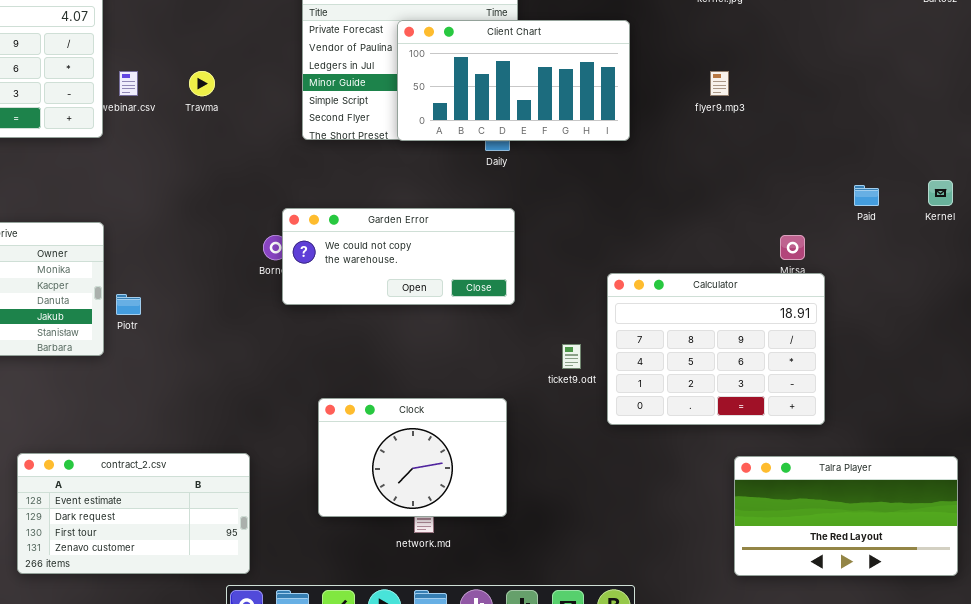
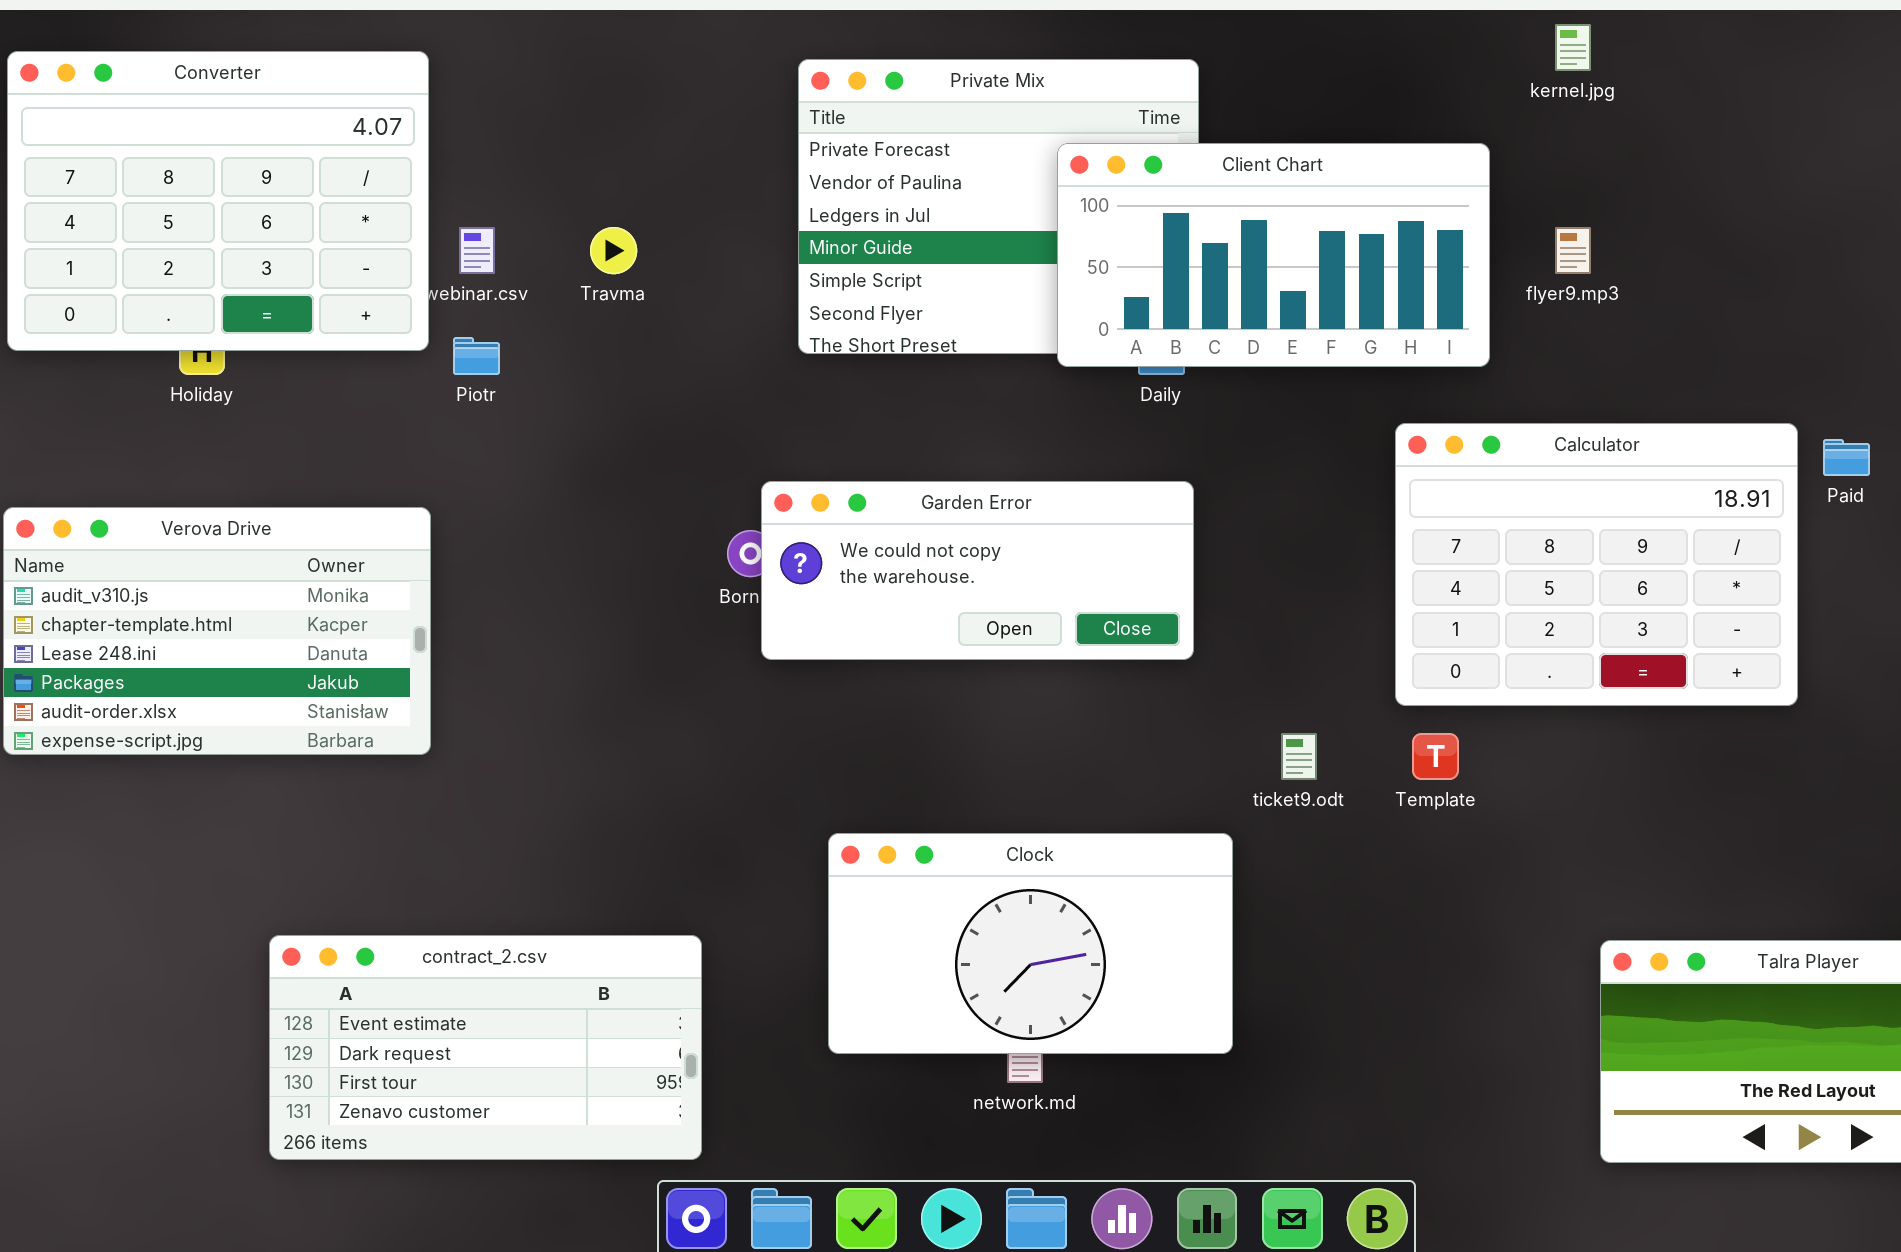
Client Chart: [397,20,630,141] -> [1057,143,1490,367], moved
Calculator: [607,273,825,425] -> [1395,423,1798,706], moved
Piotr: [116,294,141,315] -> [453,337,500,375], moved
Clock: [318,398,507,517] -> [828,833,1233,1054], resized

